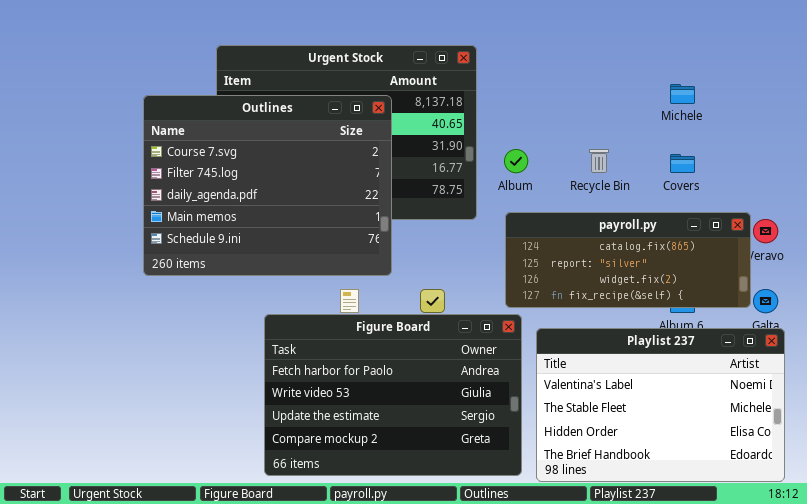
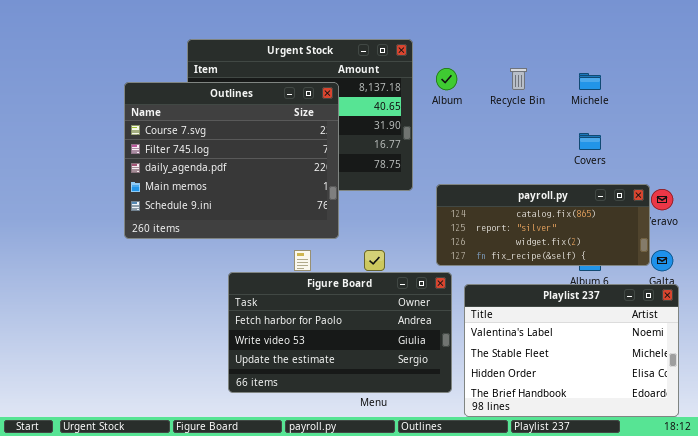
Album: [504,149,528,173] -> [436,68,457,90], moved
Recycle Bin: [589,149,609,173] -> [510,68,527,90], moved
Figure Board: [264,314,522,476] -> [228,272,452,393], resized

